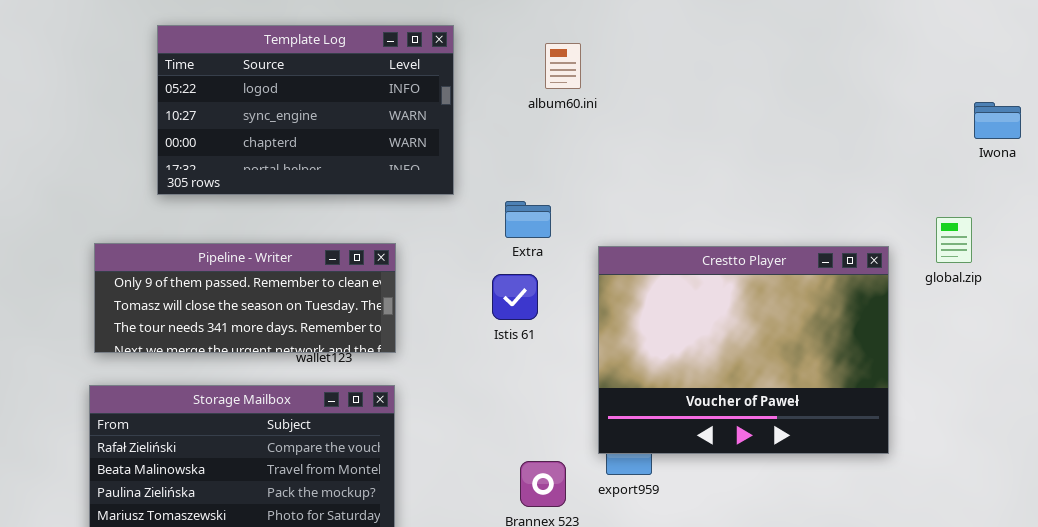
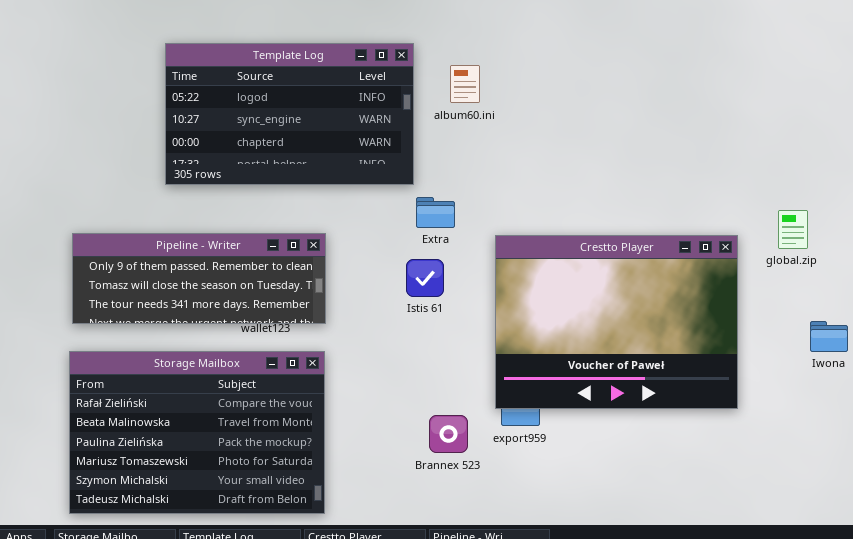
Template Log: [157,25,454,195] -> [165,43,414,185], moved
Iwona: [974,102,1021,139] -> [810,321,848,352], moved

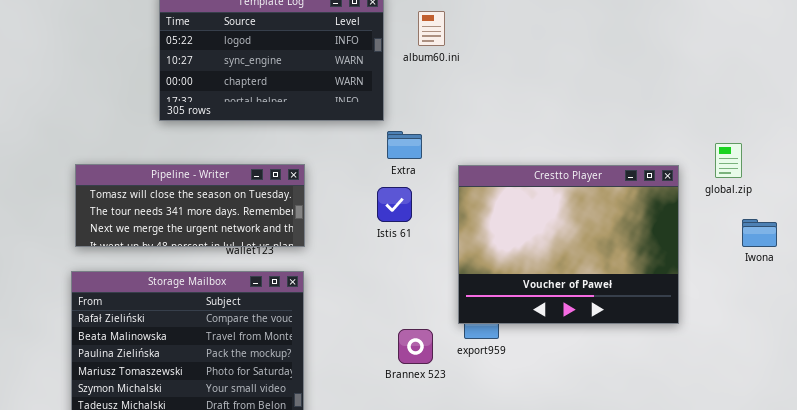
Pipeline - Writer: [72,233,326,324] -> [75,164,305,247], scrolled down 1 row
Iwona: [810,321,848,352] -> [742,219,777,247], moved

